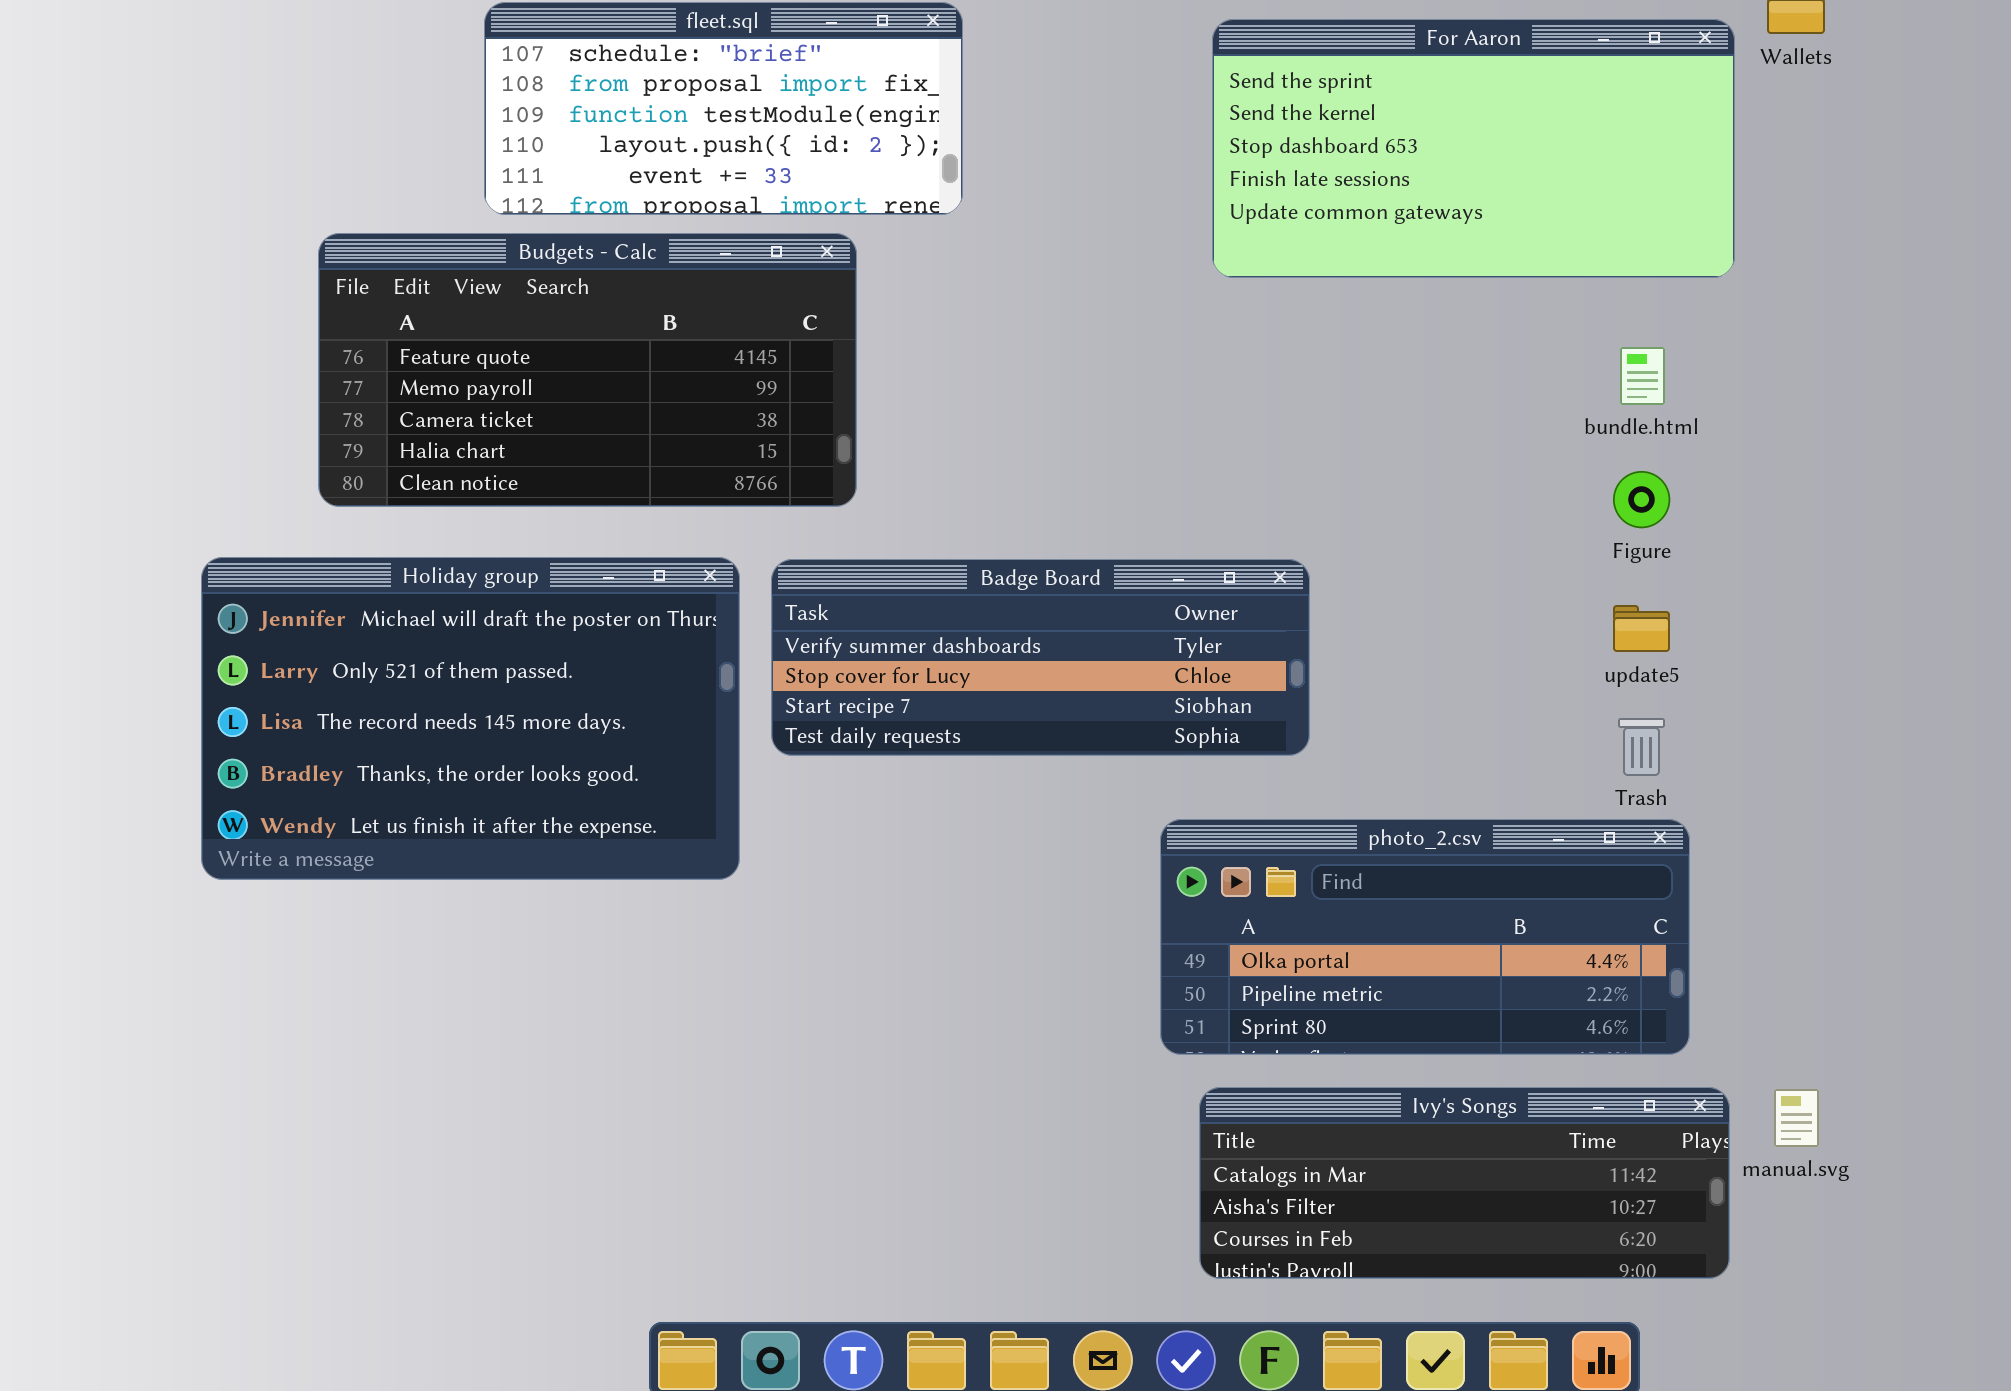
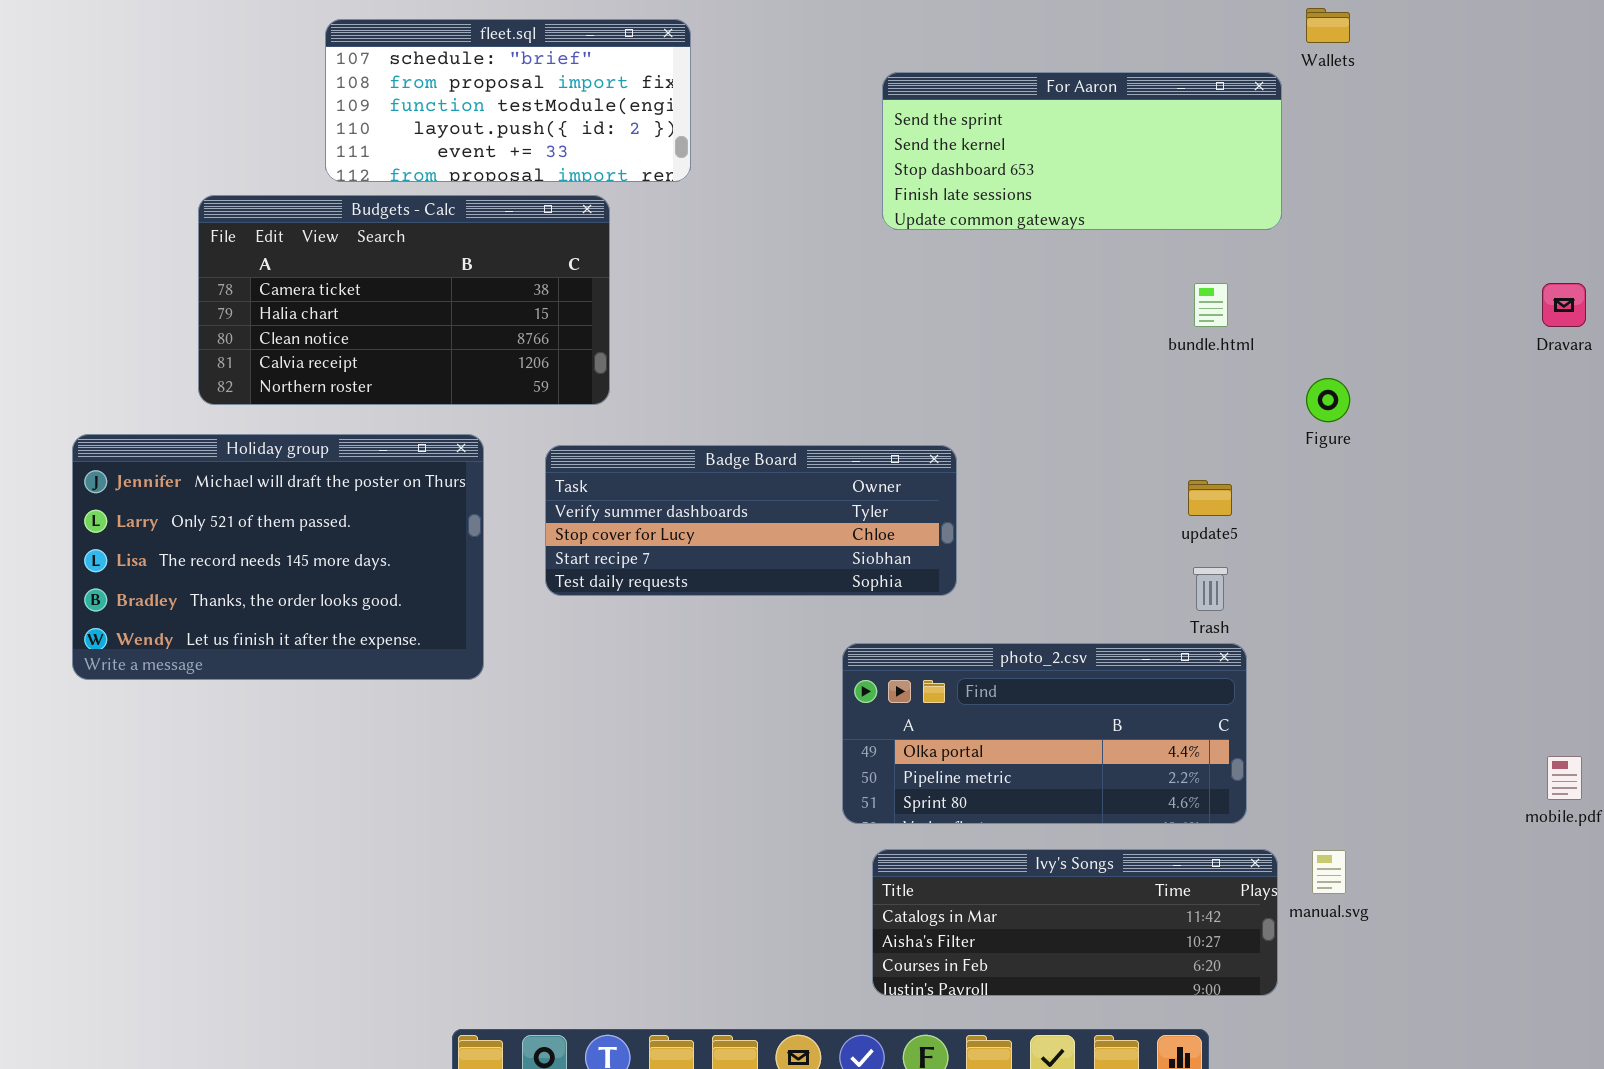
For Aaron: [1212,19,1735,278] -> [882,72,1282,230], resized
Budgets - Calc: [318,233,857,507] -> [198,195,610,405], scrolled down 2 rows
Figure: [1613,471,1670,528] -> [1306,378,1350,422], moved
Holiday group: [201,557,740,880] -> [72,434,484,680], moved

